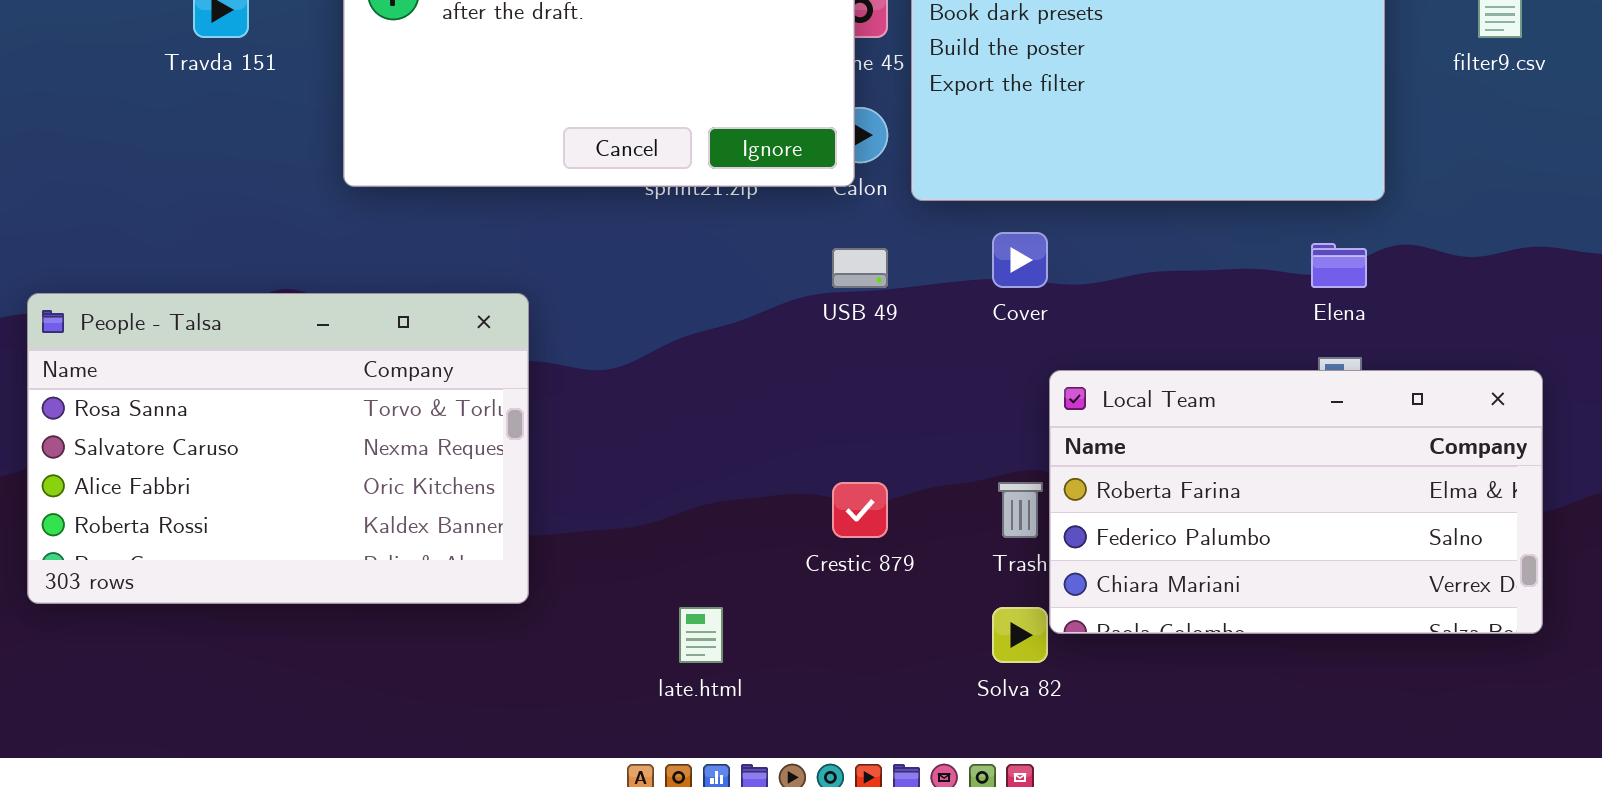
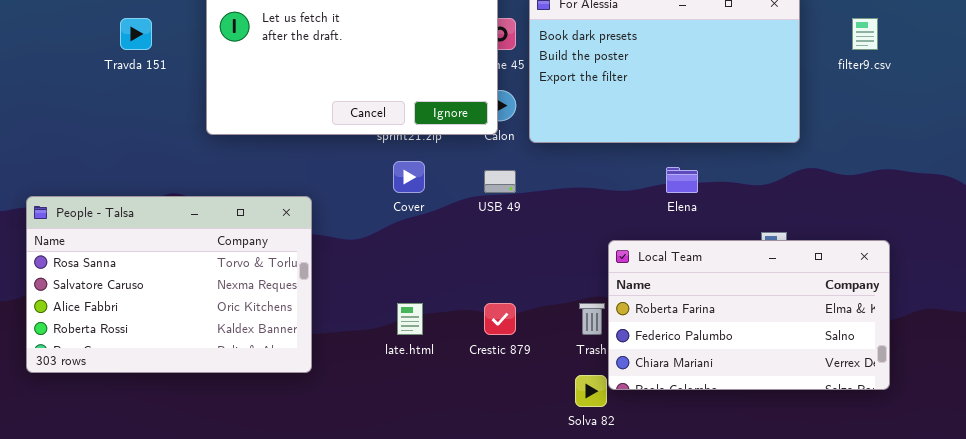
Cover: [992,232,1048,288] -> [393,161,425,193], moved
Elena: [1311,243,1367,288] -> [666,167,698,193], moved
late.html: [679,607,723,663] -> [397,303,423,335], moved

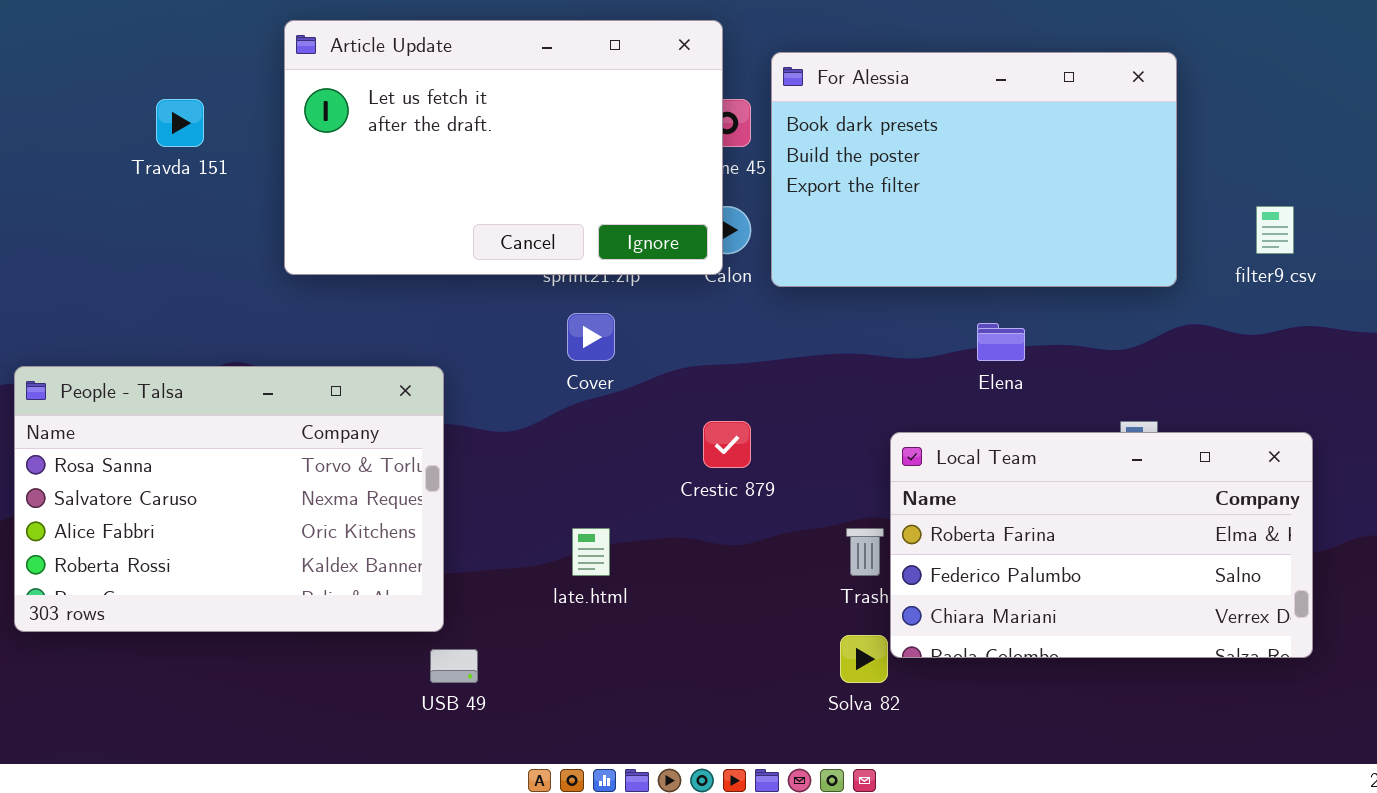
filter9.csv: [852,18,878,50] -> [1256,206,1294,254], moved
USB 49: [484,170,516,193] -> [430,649,478,683], moved
Crestic 879: [484,303,516,335] -> [703,421,751,468], moved

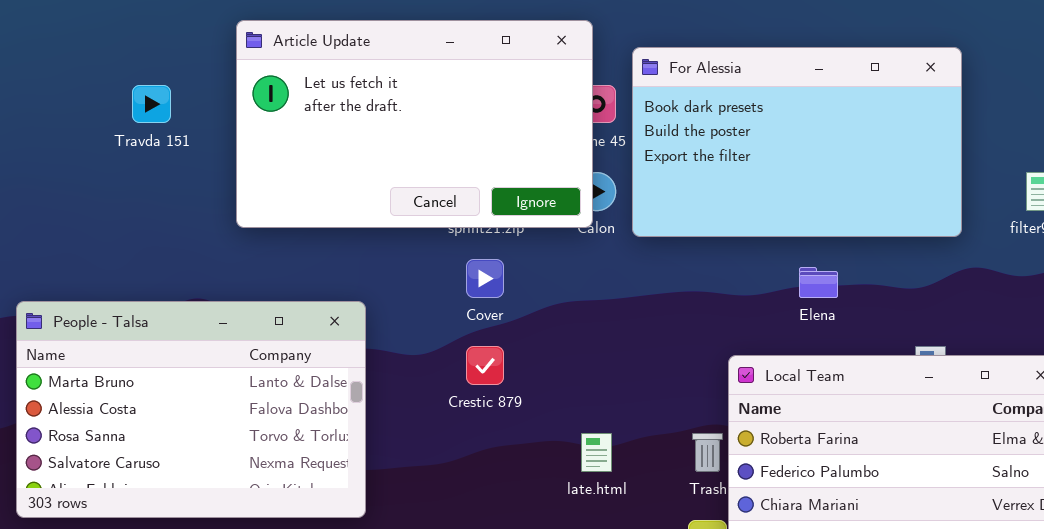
People - Talsa: [14,366,444,632] -> [16,301,366,518], scrolled up 2 rows
Crestic 879: [703,421,751,468] -> [466,346,504,385], moved
late.html: [572,528,610,576] -> [581,433,612,472], moved

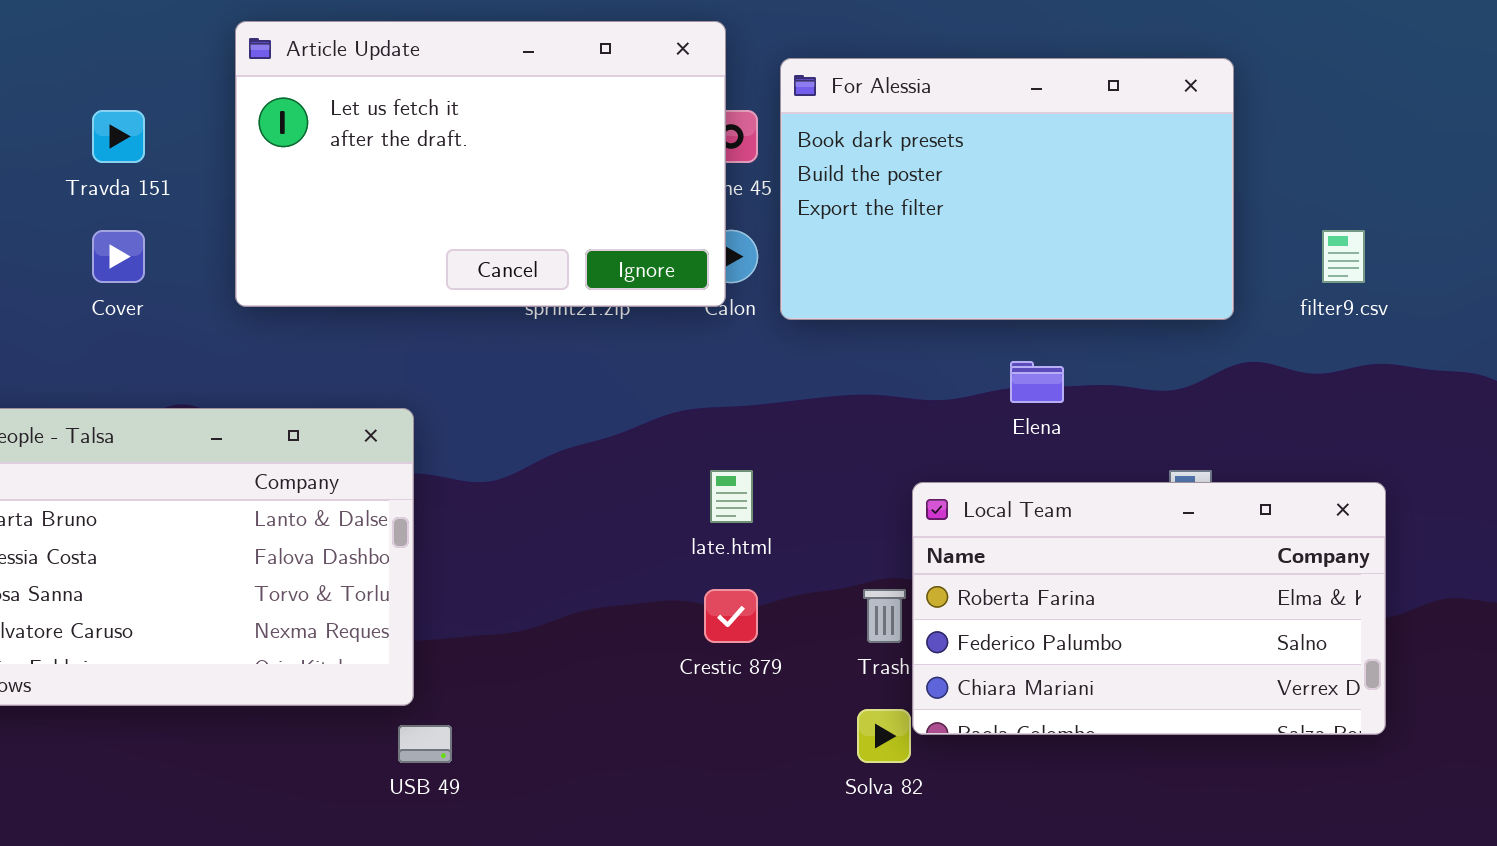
Cover: [466,259,504,298] -> [92,230,145,283], moved
Crestic 879: [466,346,504,385] -> [704,589,758,643], moved
late.html: [581,433,612,472] -> [710,470,753,523], moved

